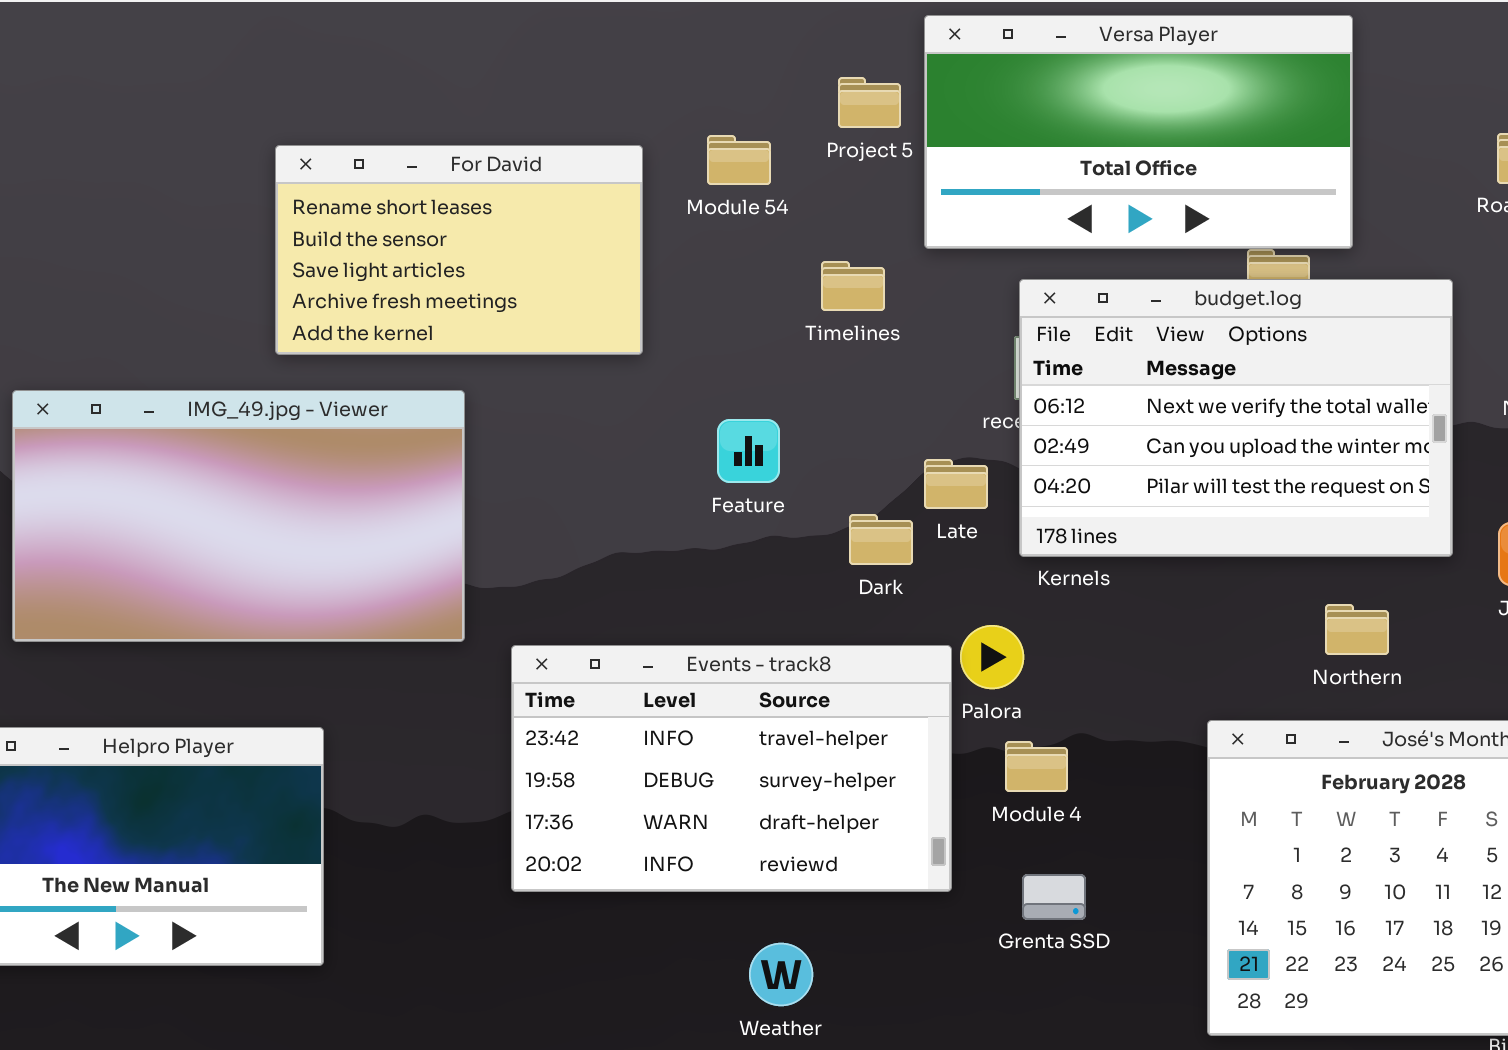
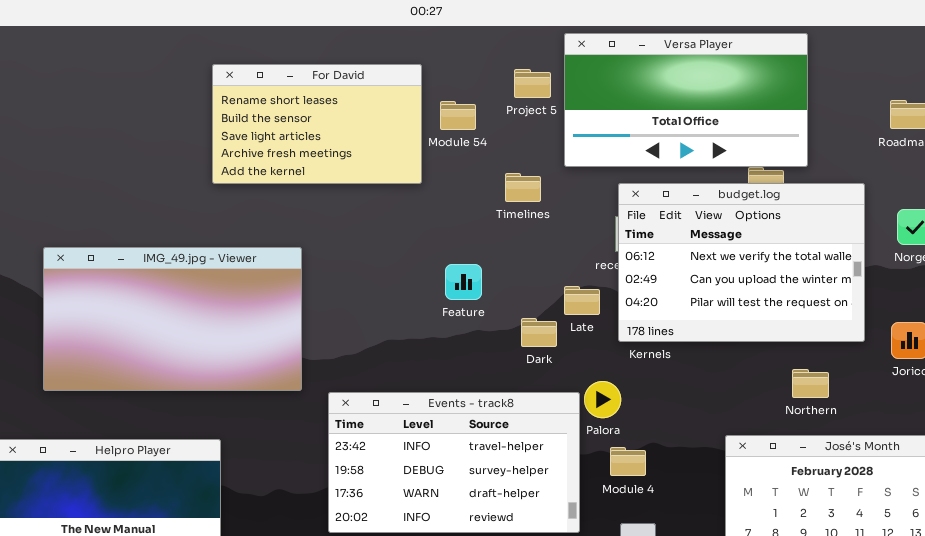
For David: [275,145,643,355] -> [212,64,422,184], moved

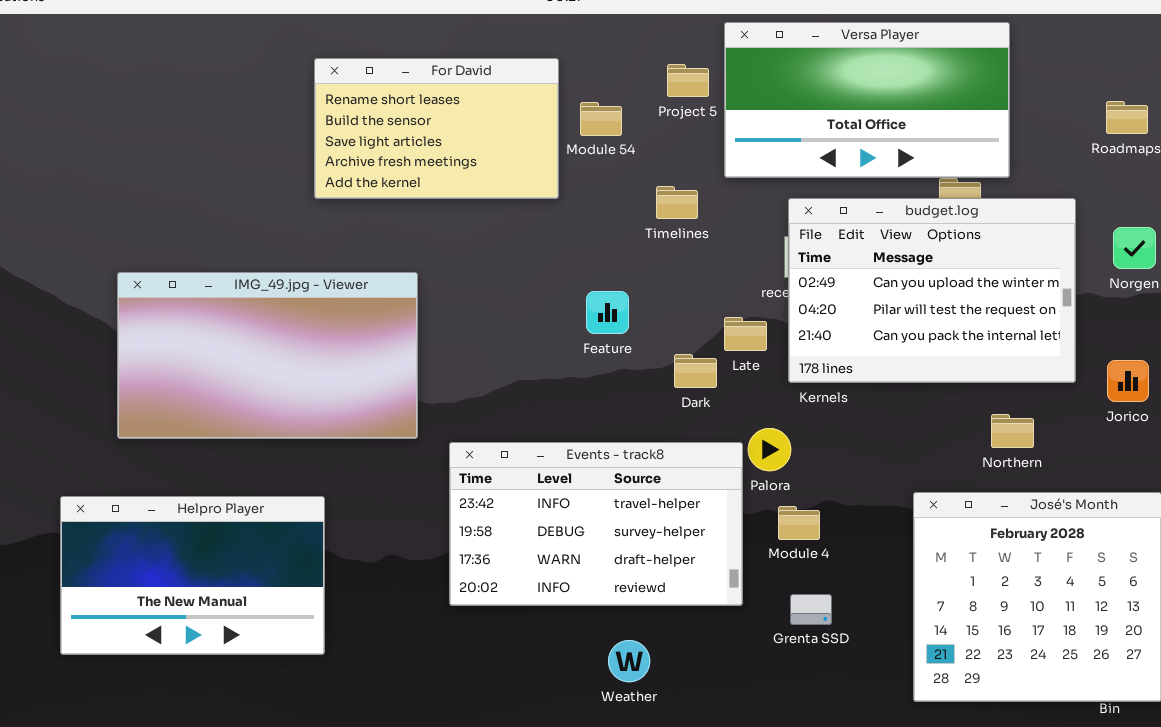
budget.log: [618,183,865,342] -> [788,198,1076,383], scrolled down 1 row

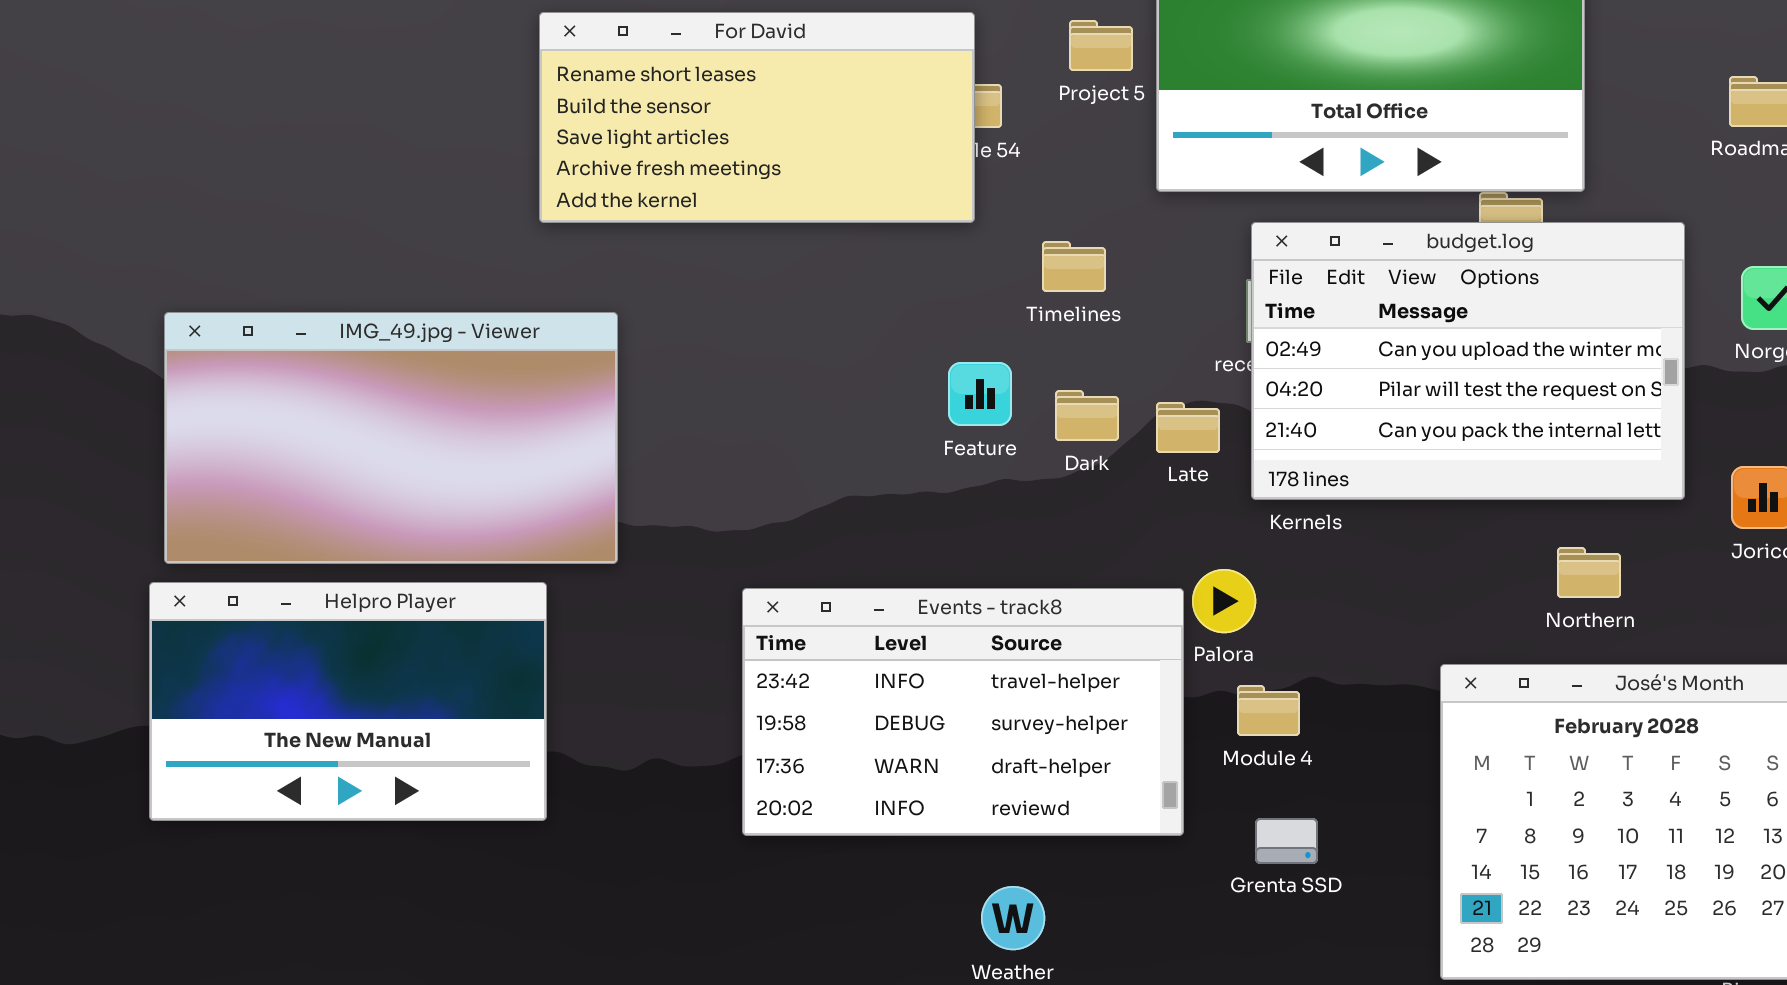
For David: [314,58,559,199] -> [539,12,975,223], resized
Timelines: [656,186,698,219] -> [1042,241,1106,292], moved
IMG_49.jpg - Viewer: [117,272,418,439] -> [164,312,618,564], moved
Dark: [674,354,717,388] -> [1055,390,1119,441], moved
Helpro Player: [60,496,325,655] -> [149,582,547,821], moved

